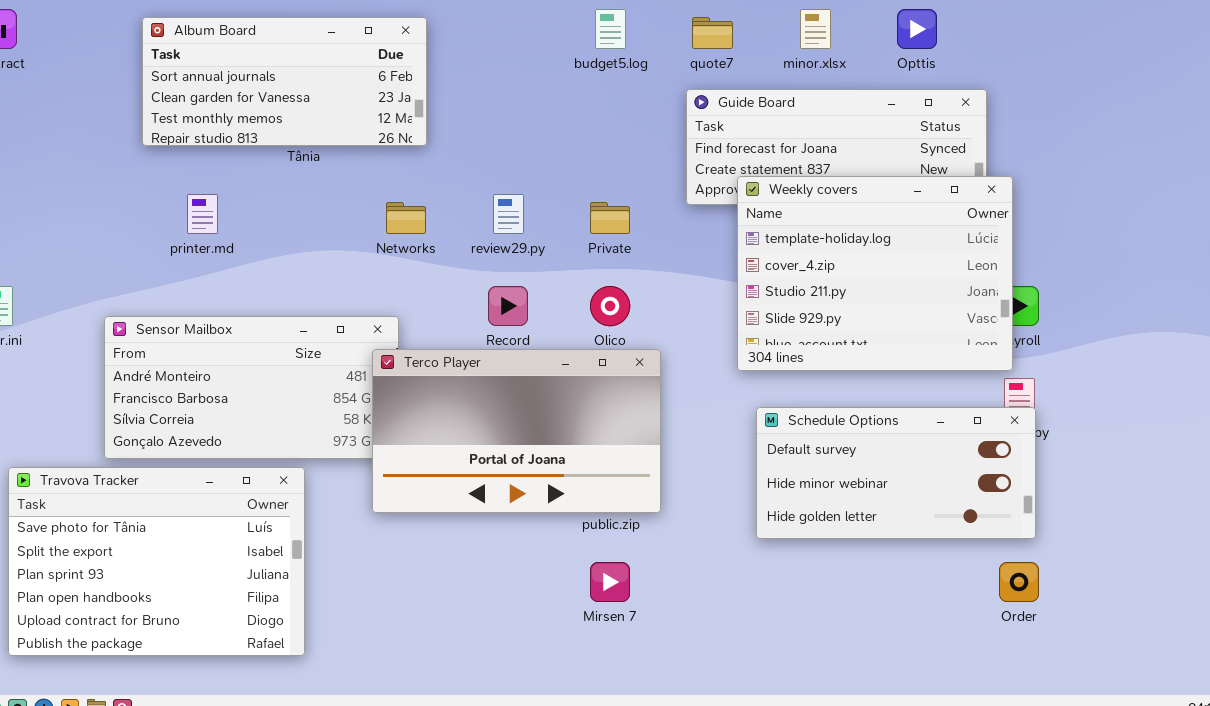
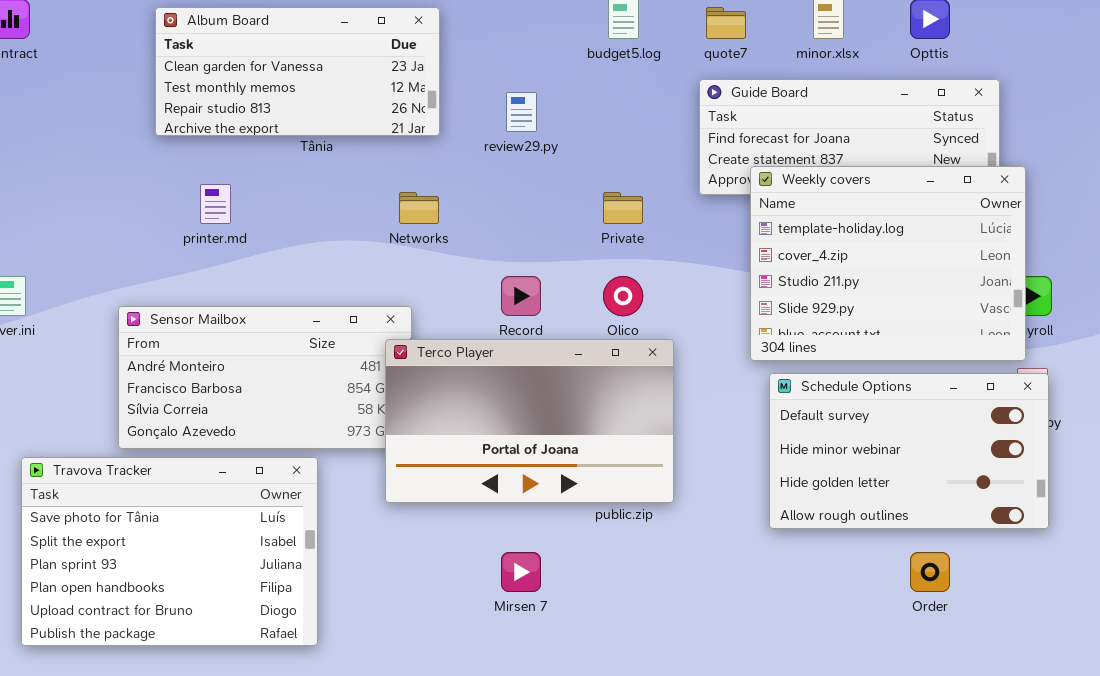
Album Board: [142,17,427,146] -> [155,7,440,136], scrolled down 1 row
review29.py: [493,194,524,234] -> [506,92,537,132], moved
Schedule Options: [756,407,1036,539] -> [769,373,1049,529], resized
Mirsen 7: [590,562,630,602] -> [501,552,541,592], moved
Order: [999,562,1039,602] -> [910,552,950,592], moved

